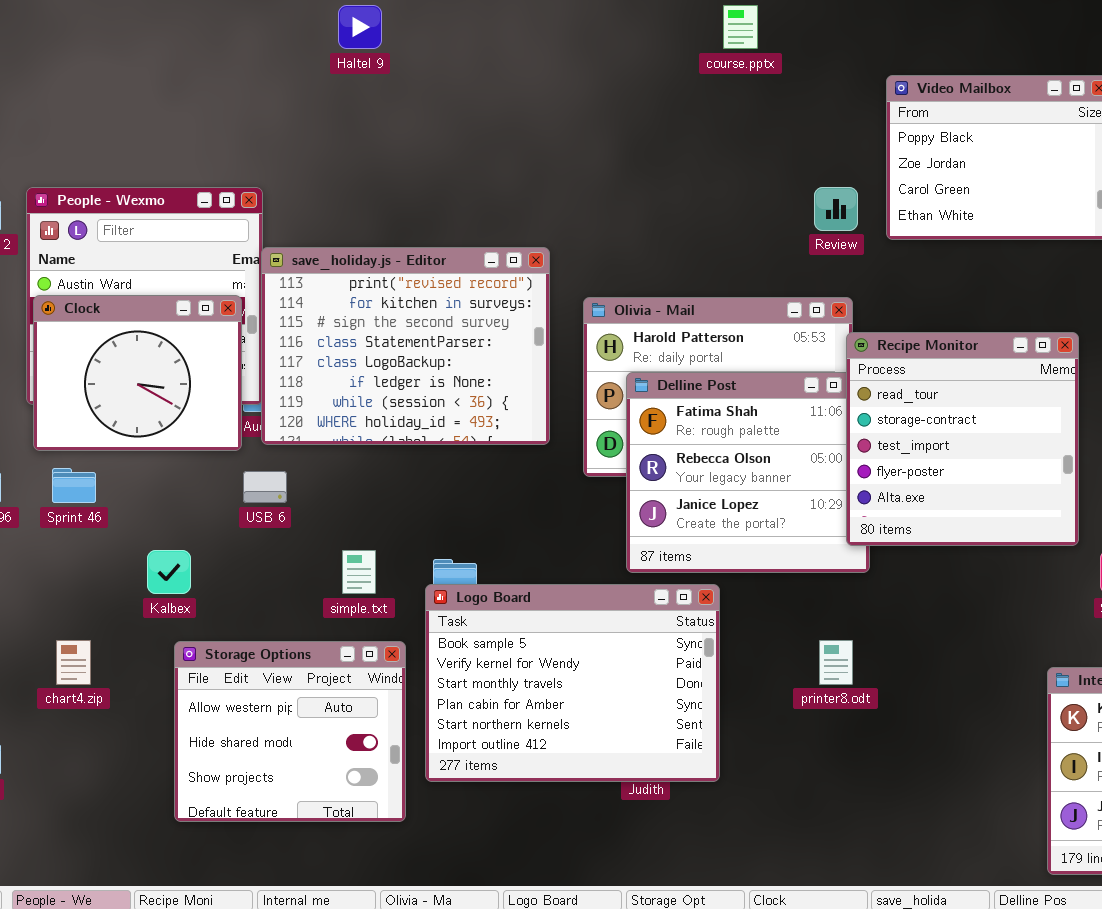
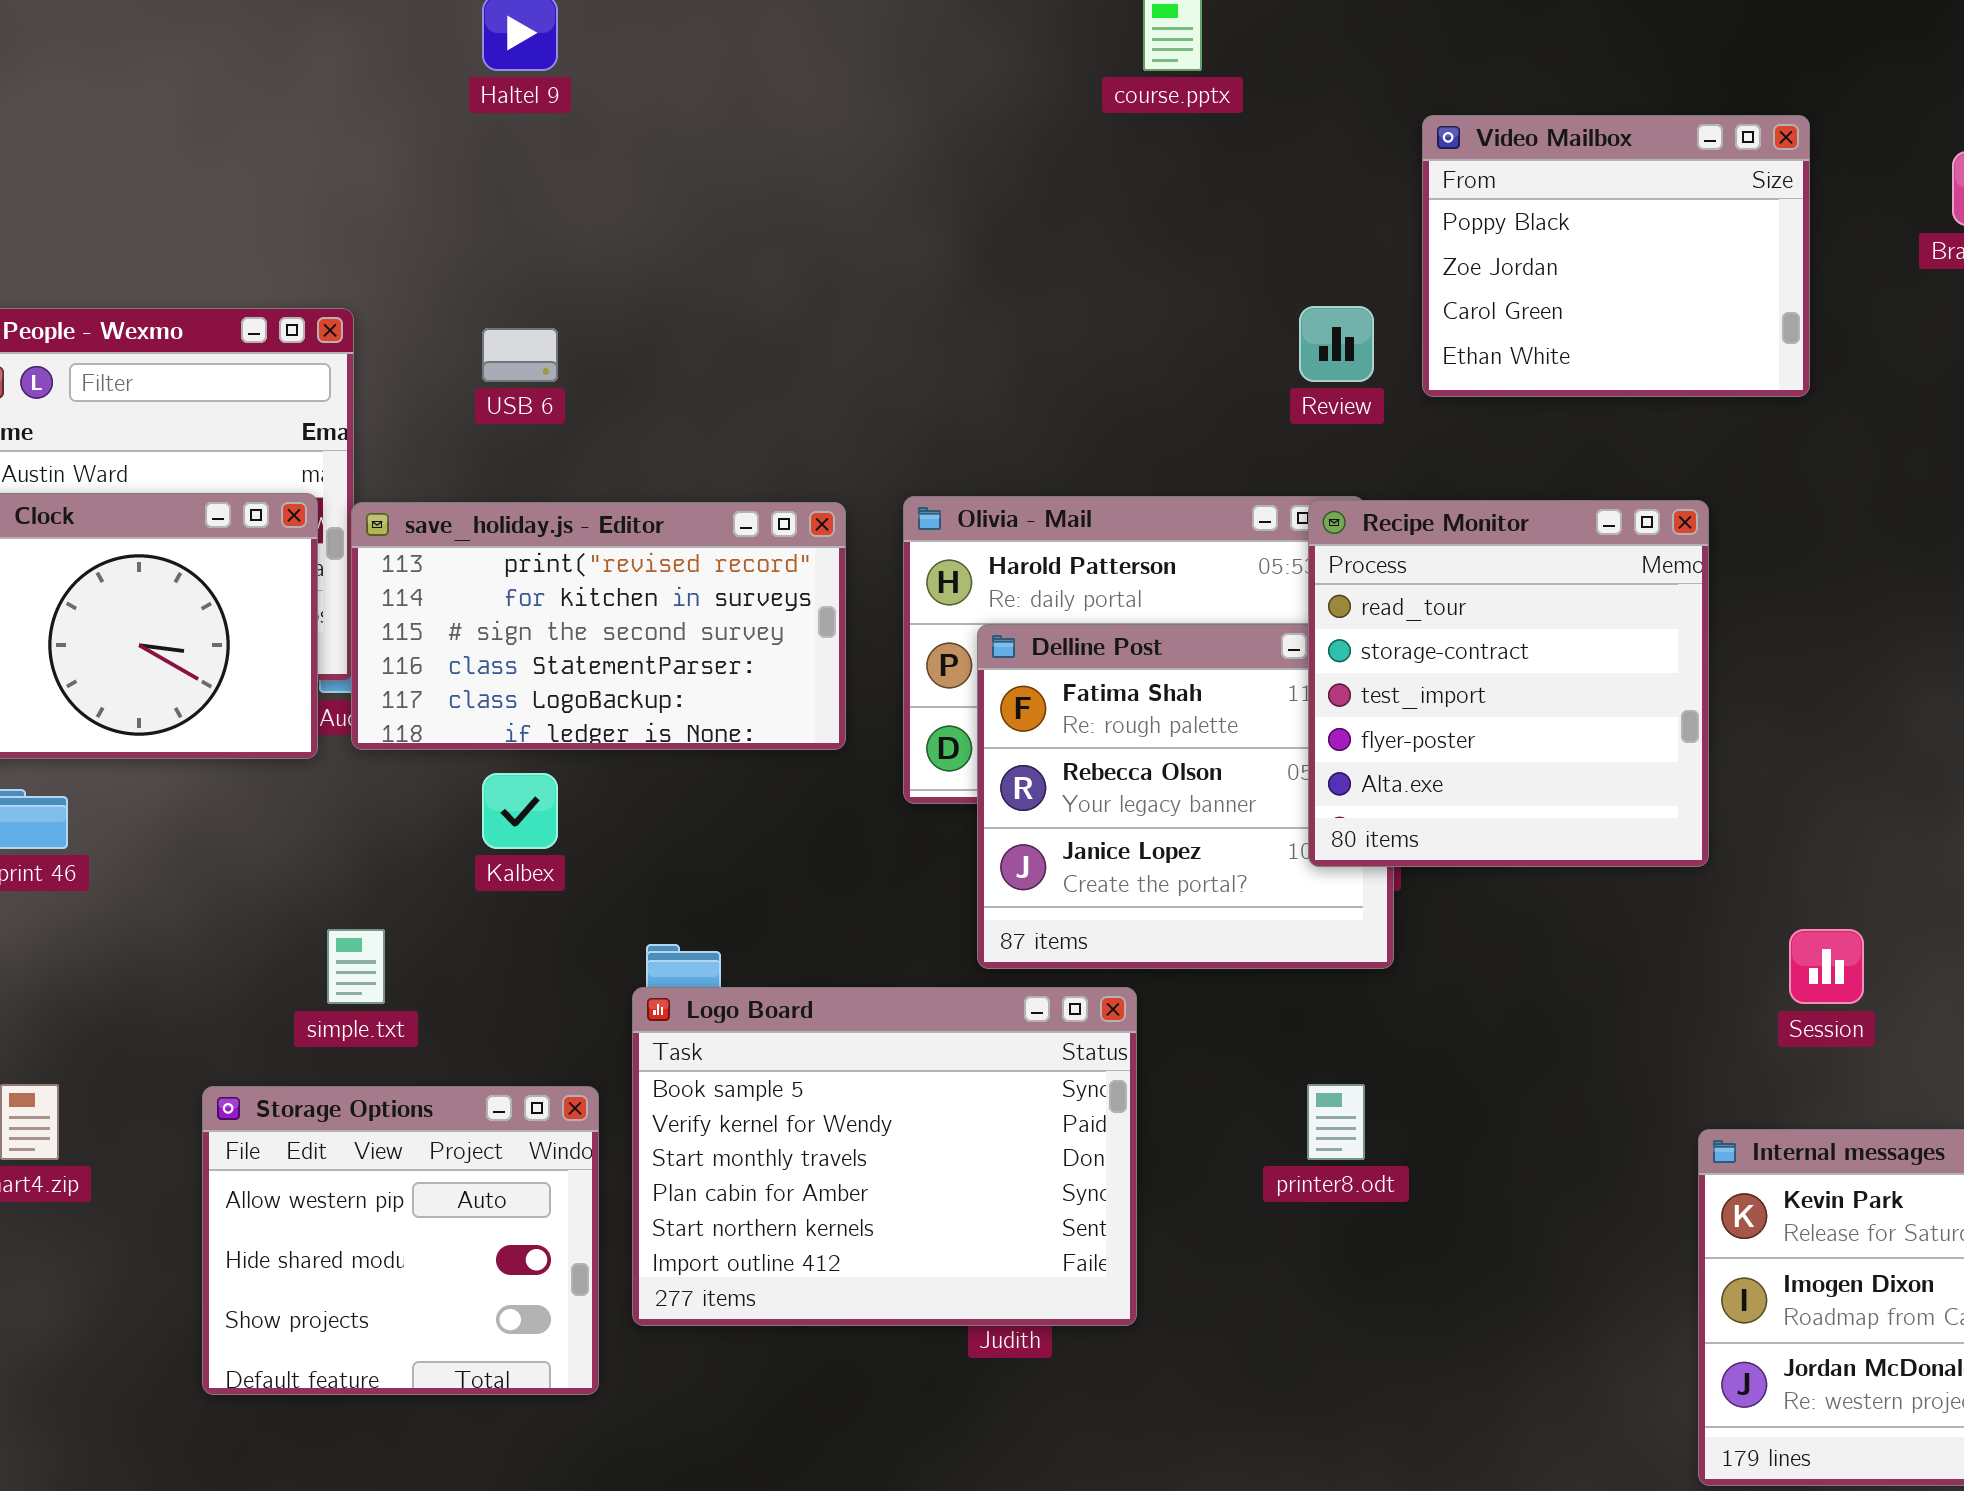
save_holiday.js - Editor: [261,247,550,445] -> [351,502,846,750], resized
Recipe Monitor: [846,332,1079,546] -> [1308,500,1709,867], moved
USB 6: [243,471,287,503] -> [482,328,558,382], moved
Kalbex: [147,550,191,594] -> [482,773,558,849], moved
simple.txt: [342,550,376,594] -> [327,929,385,1004], moved

